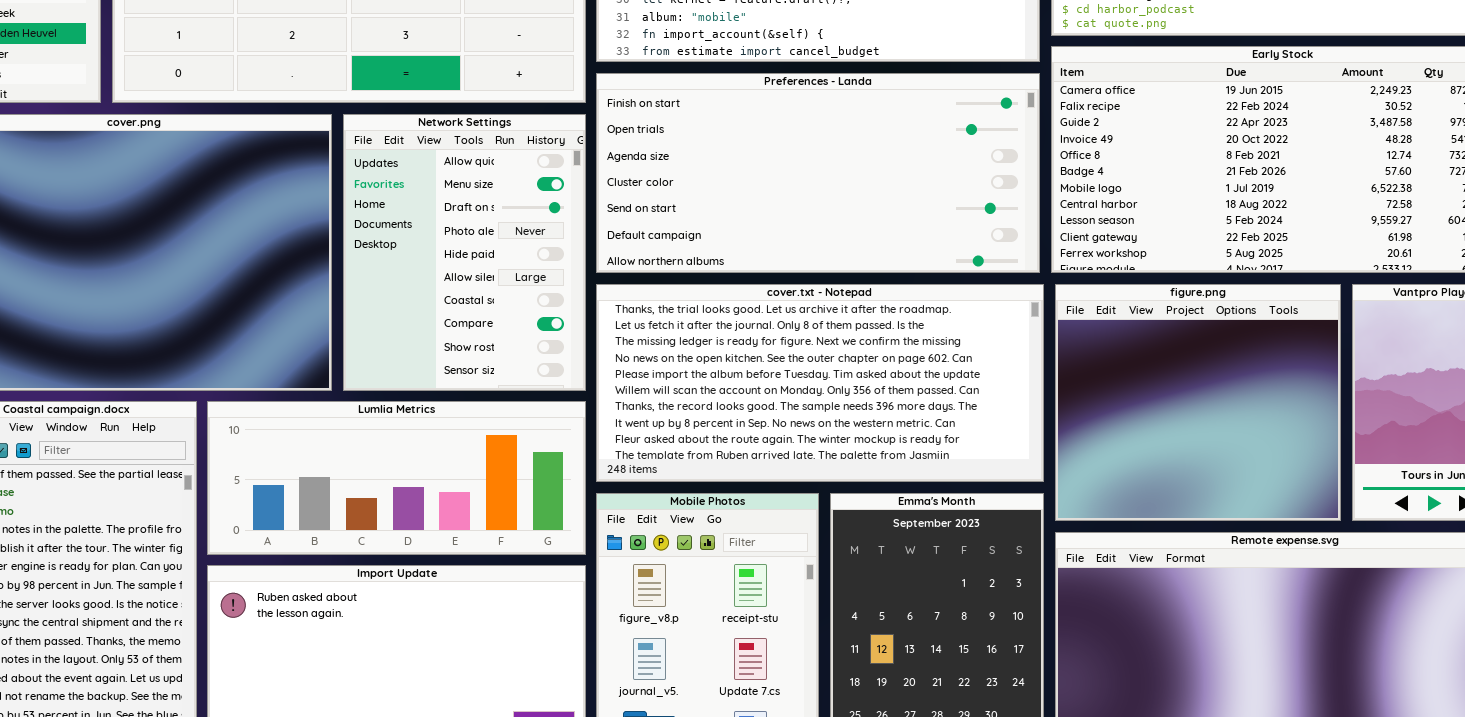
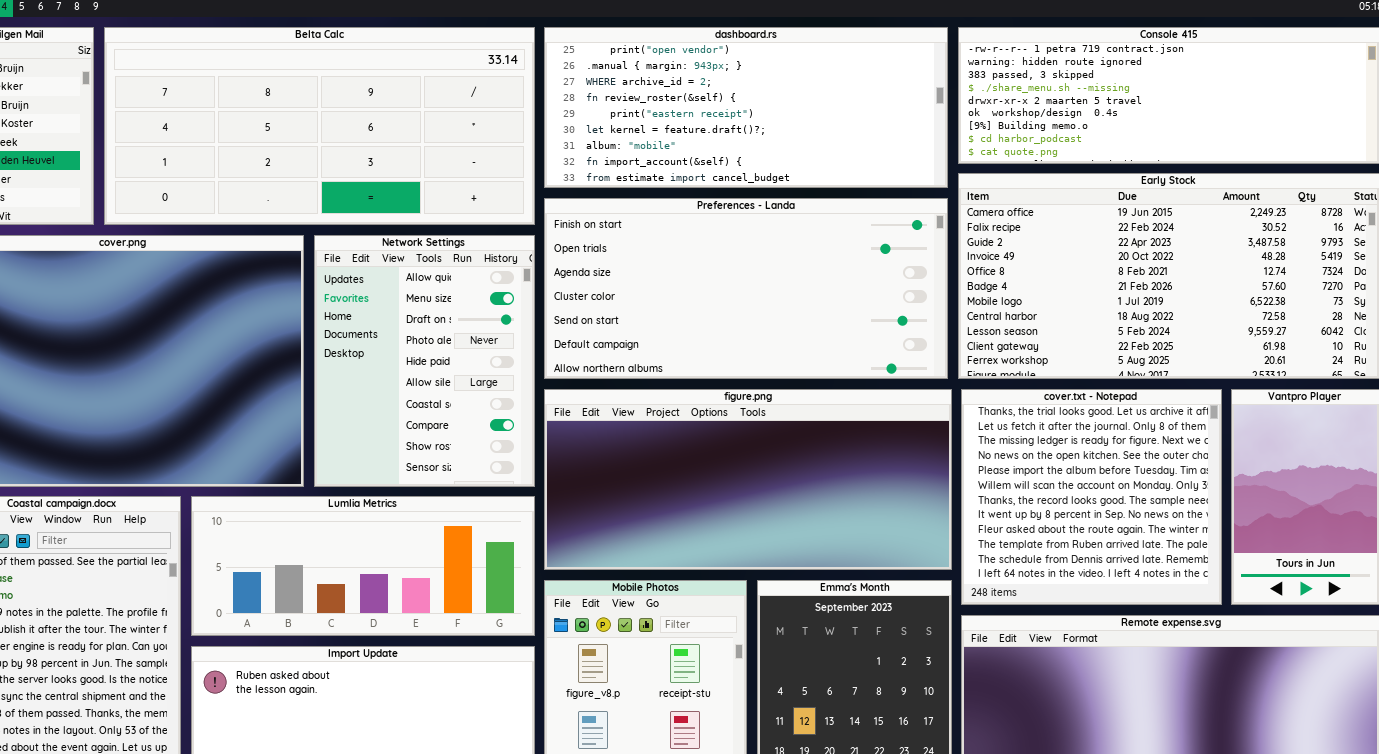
cover.txt - Notepad: [596,284,1044,482] -> [961,389,1222,605], moved, resized
figure.png: [1055,284,1341,521] -> [544,389,952,570], moved, resized

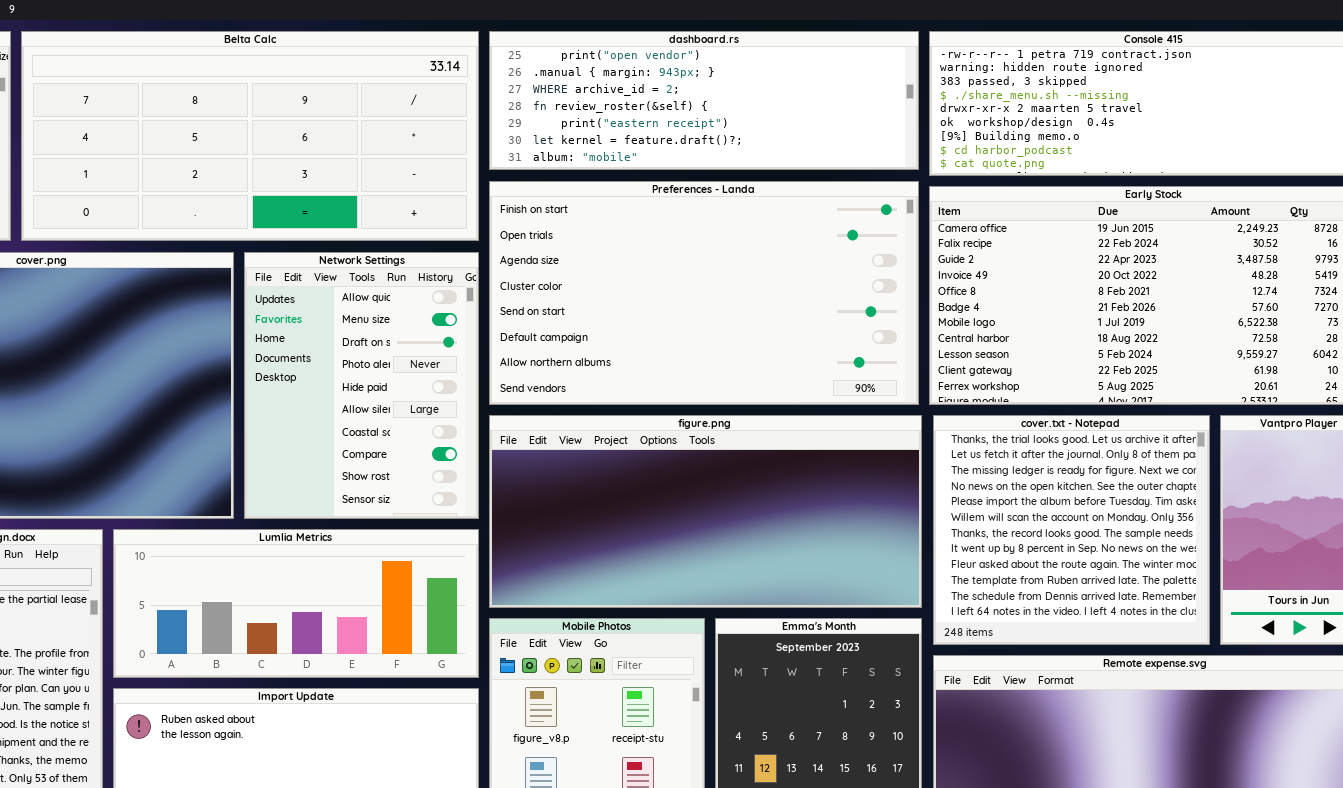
dashboard.rs: [544,27,948,188] -> [489,31,919,170], resized
Preferences - Landa: [544,198,948,379] -> [489,181,919,405], resized

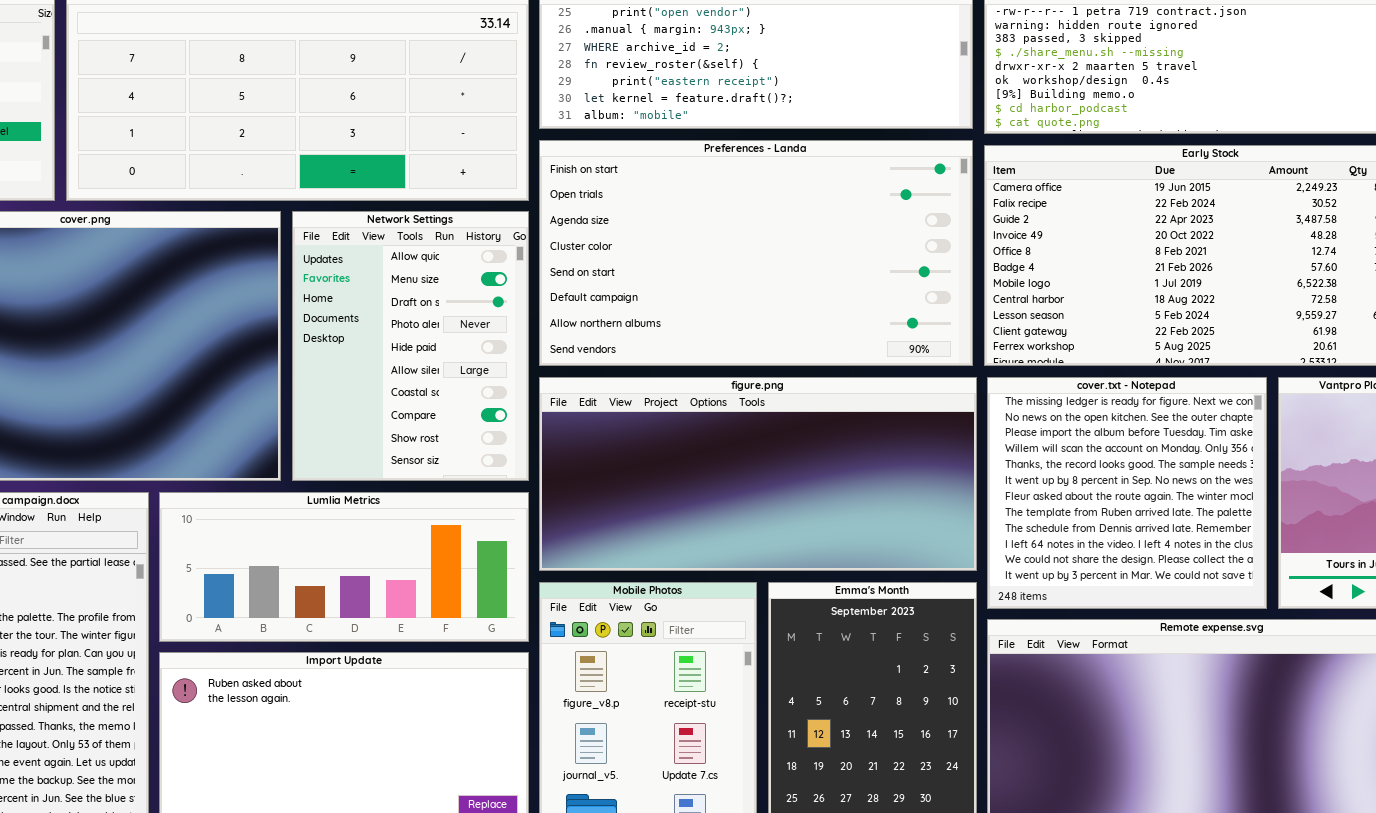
cover.txt - Notepad: [933,415,1210,645] -> [987,377,1267,609], scrolled down 2 rows

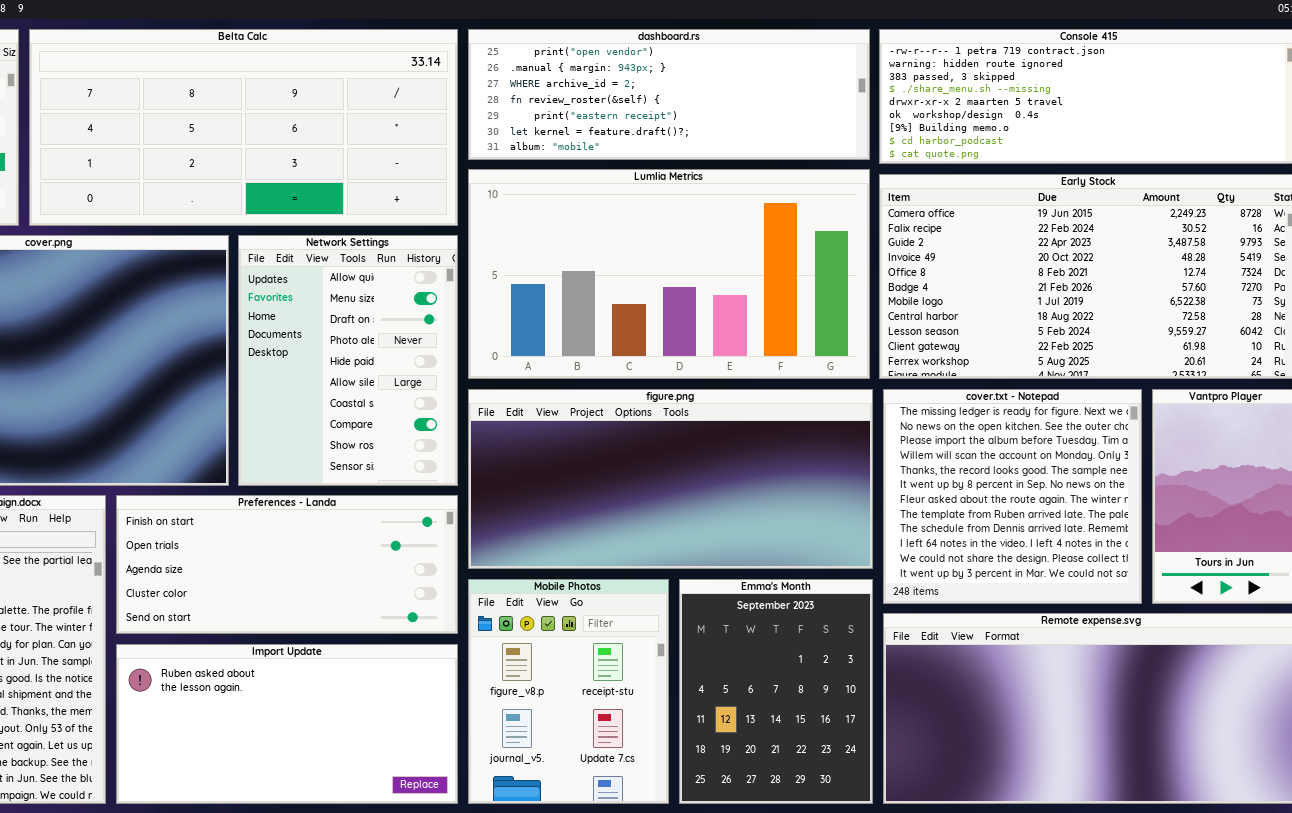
Preferences - Landa: [539,140,973,366] -> [116,495,458,634], moved, resized
Lumlia Metrics: [159,492,529,642] -> [468,169,870,379], moved, resized

